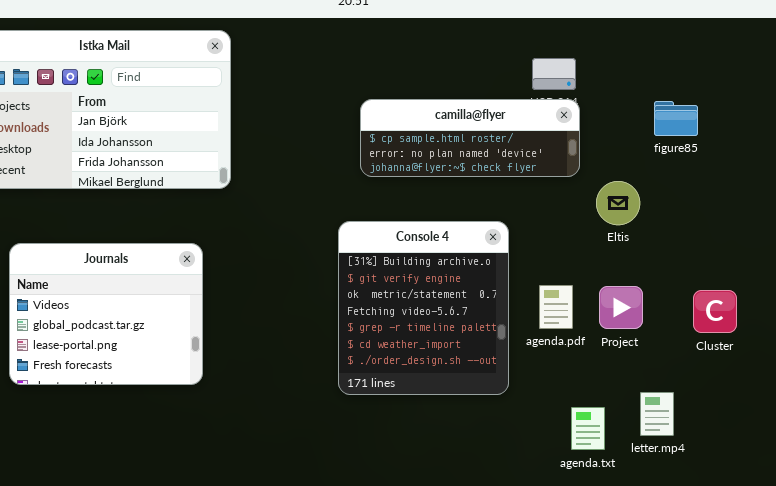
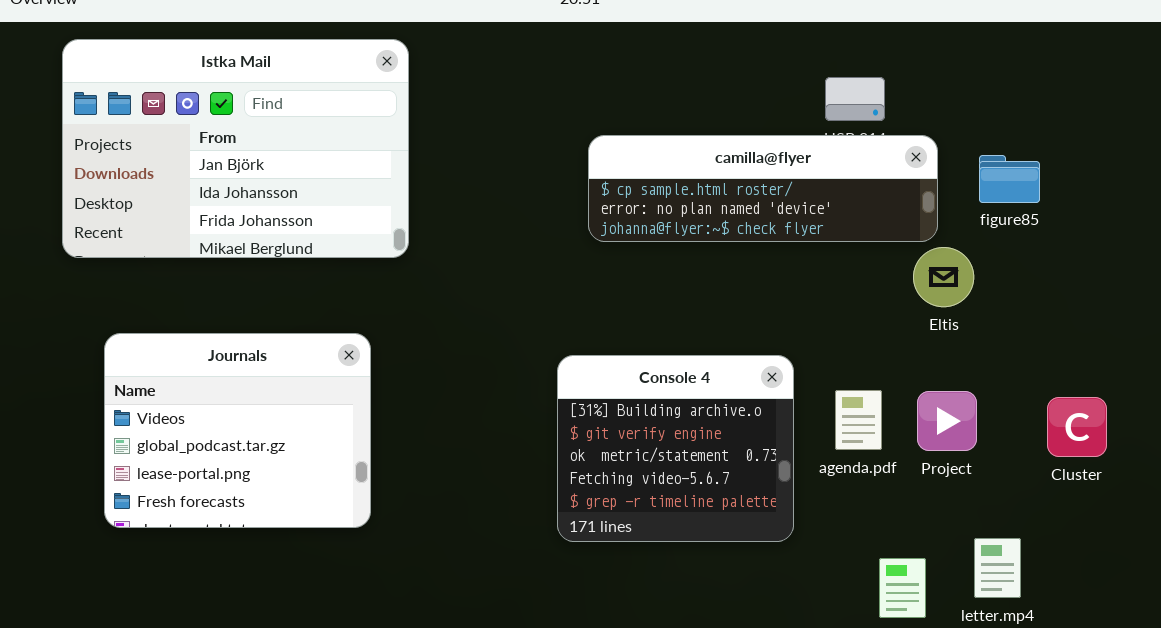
camilla@flyer: [360,99,580,177] -> [588,135,938,242], resized
figure85: [654,101,698,136] -> [979,155,1040,203], moved
Console 4: [338,221,509,395] -> [557,355,794,542], resized

